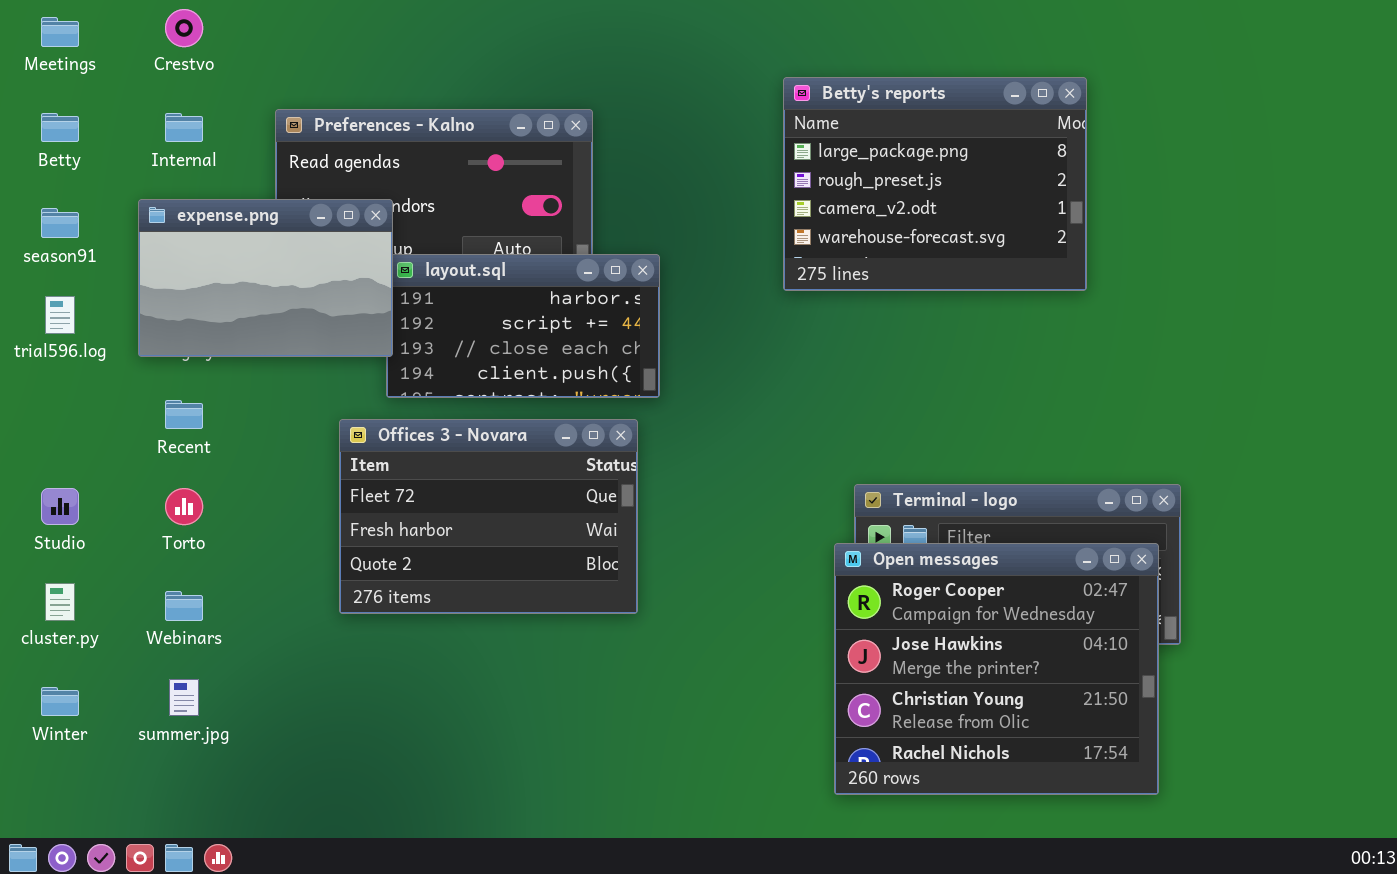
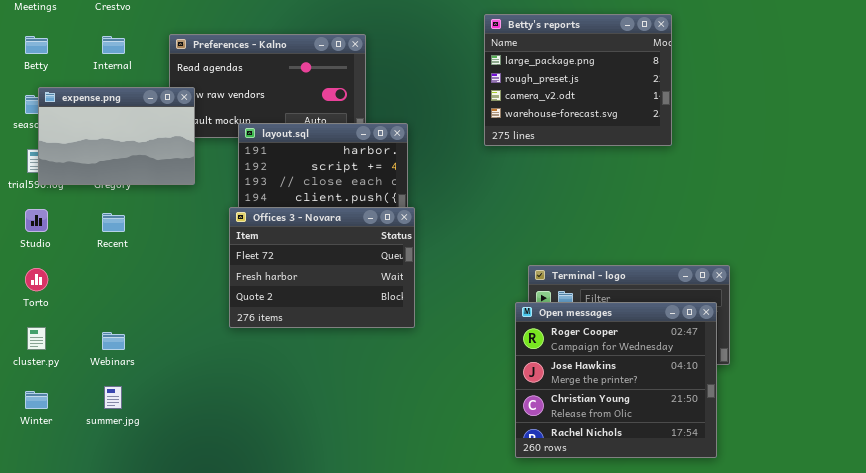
expense.png: [138,199,393,357] -> [38,87,195,185], moved
Offices 3 - Novara: [339,419,638,614] -> [229,207,415,328], moved
Studio: [41,488,79,525] -> [25,209,48,232], moved
Torto: [165,488,203,525] -> [25,268,48,291], moved

